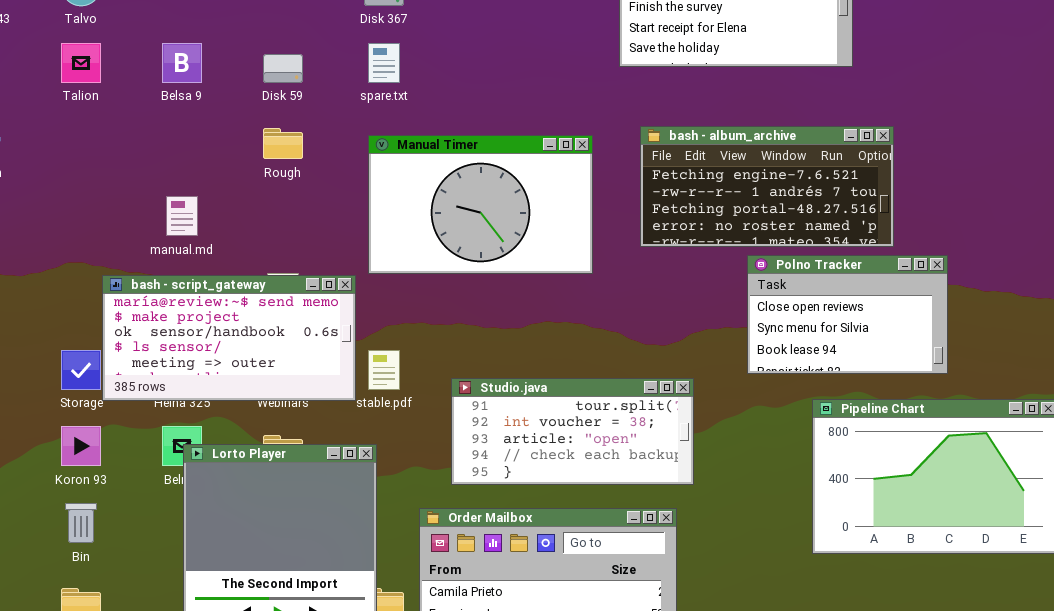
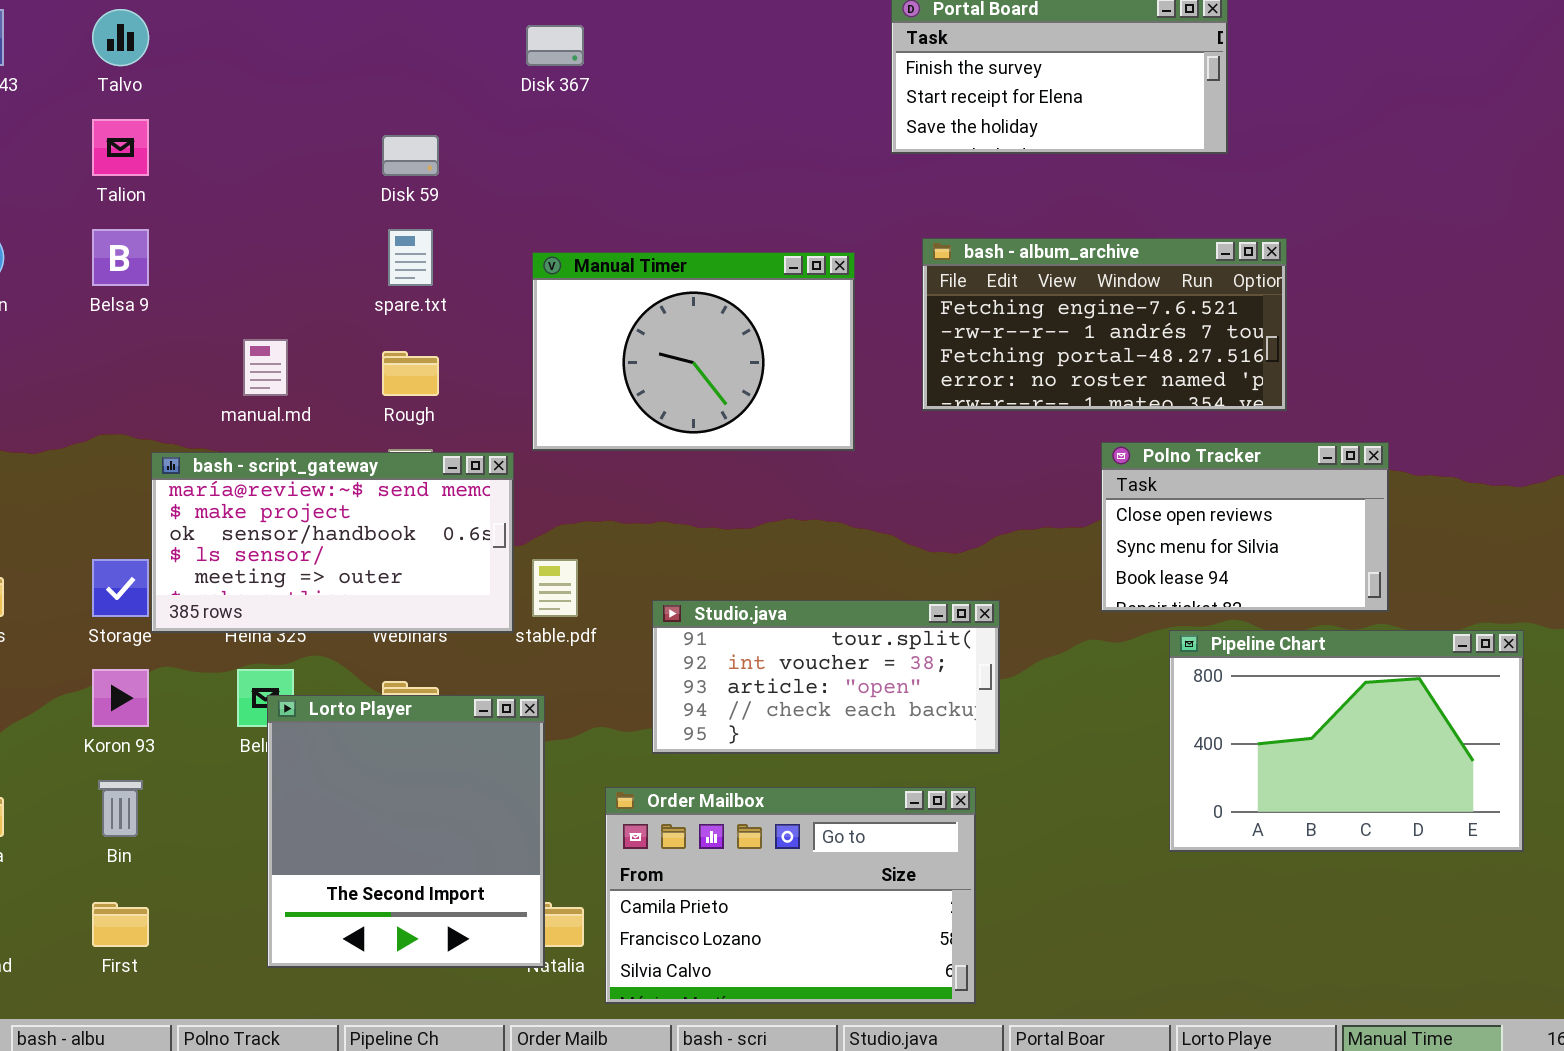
Belsa 9: [162,43,202,83] -> [92,229,149,286], moved
spare.txt: [368,43,400,83] -> [388,229,433,286], moved
Rough: [263,128,303,159] -> [382,351,439,396], moved
Polno Tracker: [747,255,948,374] -> [1101,442,1389,612], moved

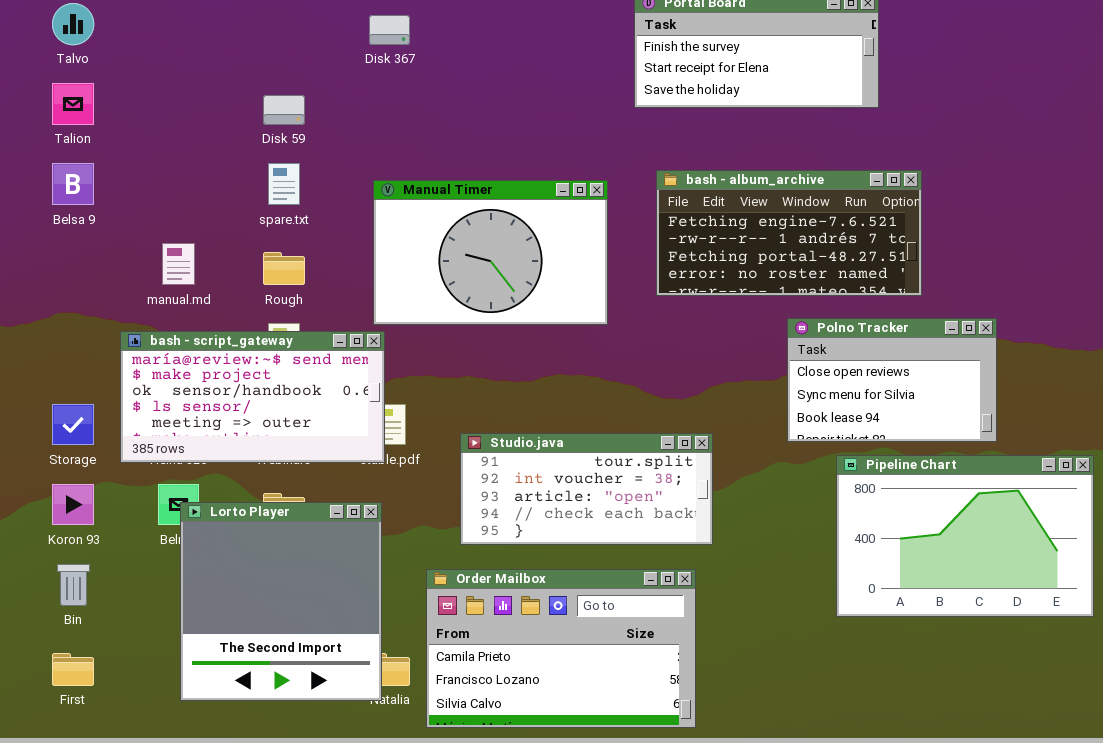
bash - script_gateway: [151,452,514,633] -> [120,331,385,463], moved

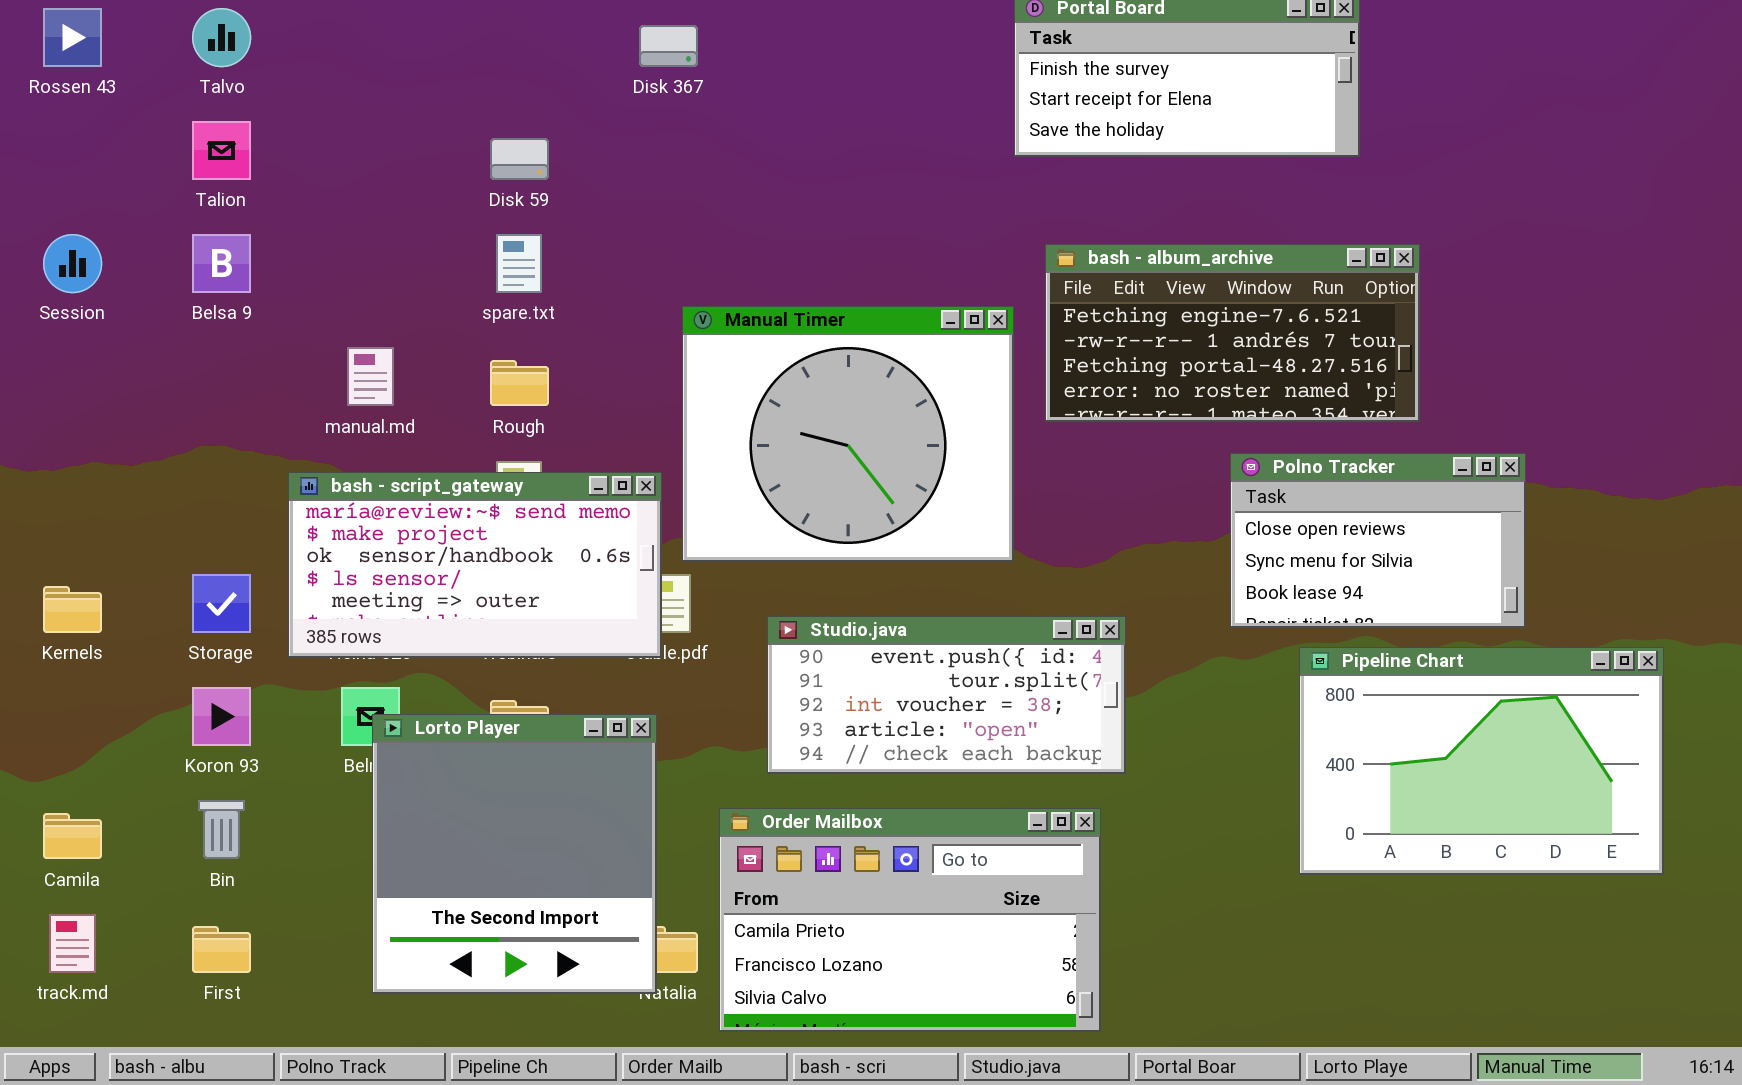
Manual Timer: [373,180,608,325] -> [682,306,1014,562], moved, resized
Studio.java: [460,433,713,545] -> [767,616,1126,774], scrolled up 1 row

